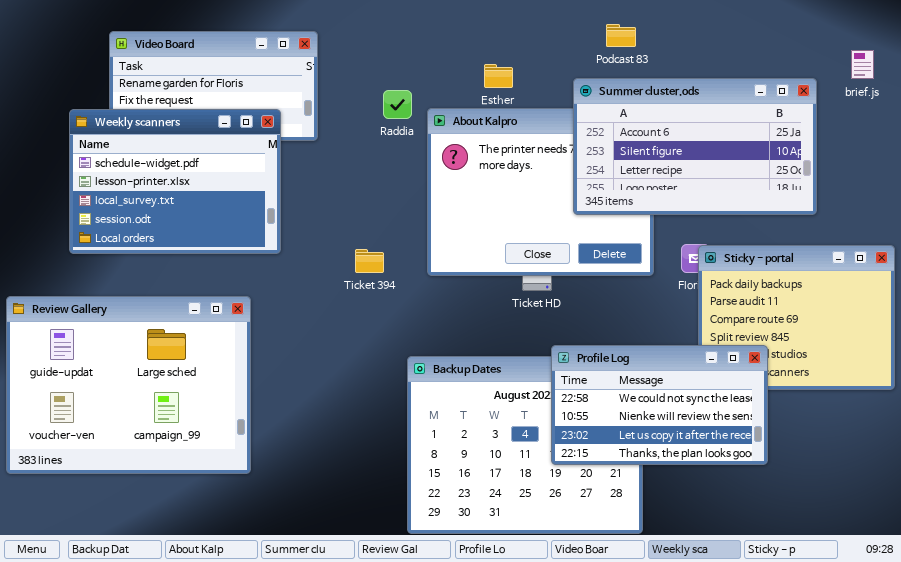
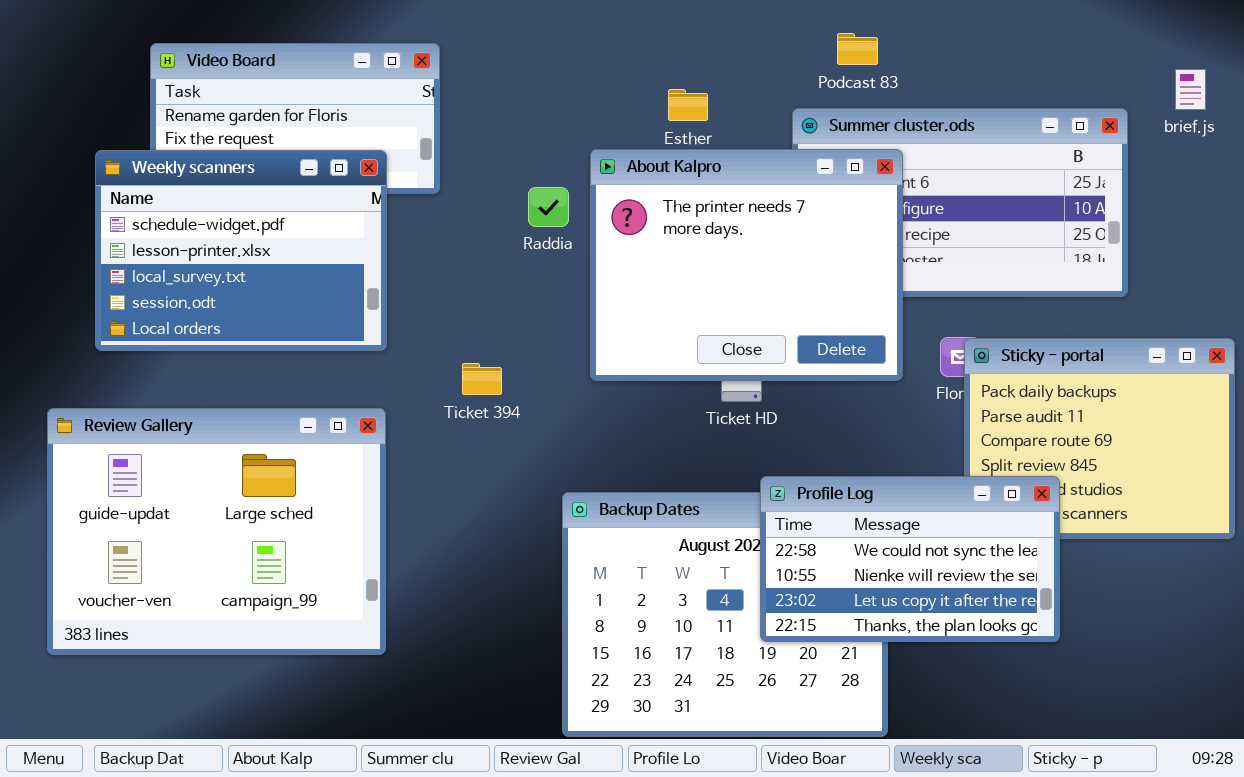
Raddia: [383,90,412,119] -> [528,187,569,227], moved
About Kalpro: [427,108,654,276] -> [590,149,903,381], raised
Ticket 394: [355,249,384,273] -> [462,363,502,395], moved
Review Gallery: [6,296,251,474] -> [47,408,386,655], moved

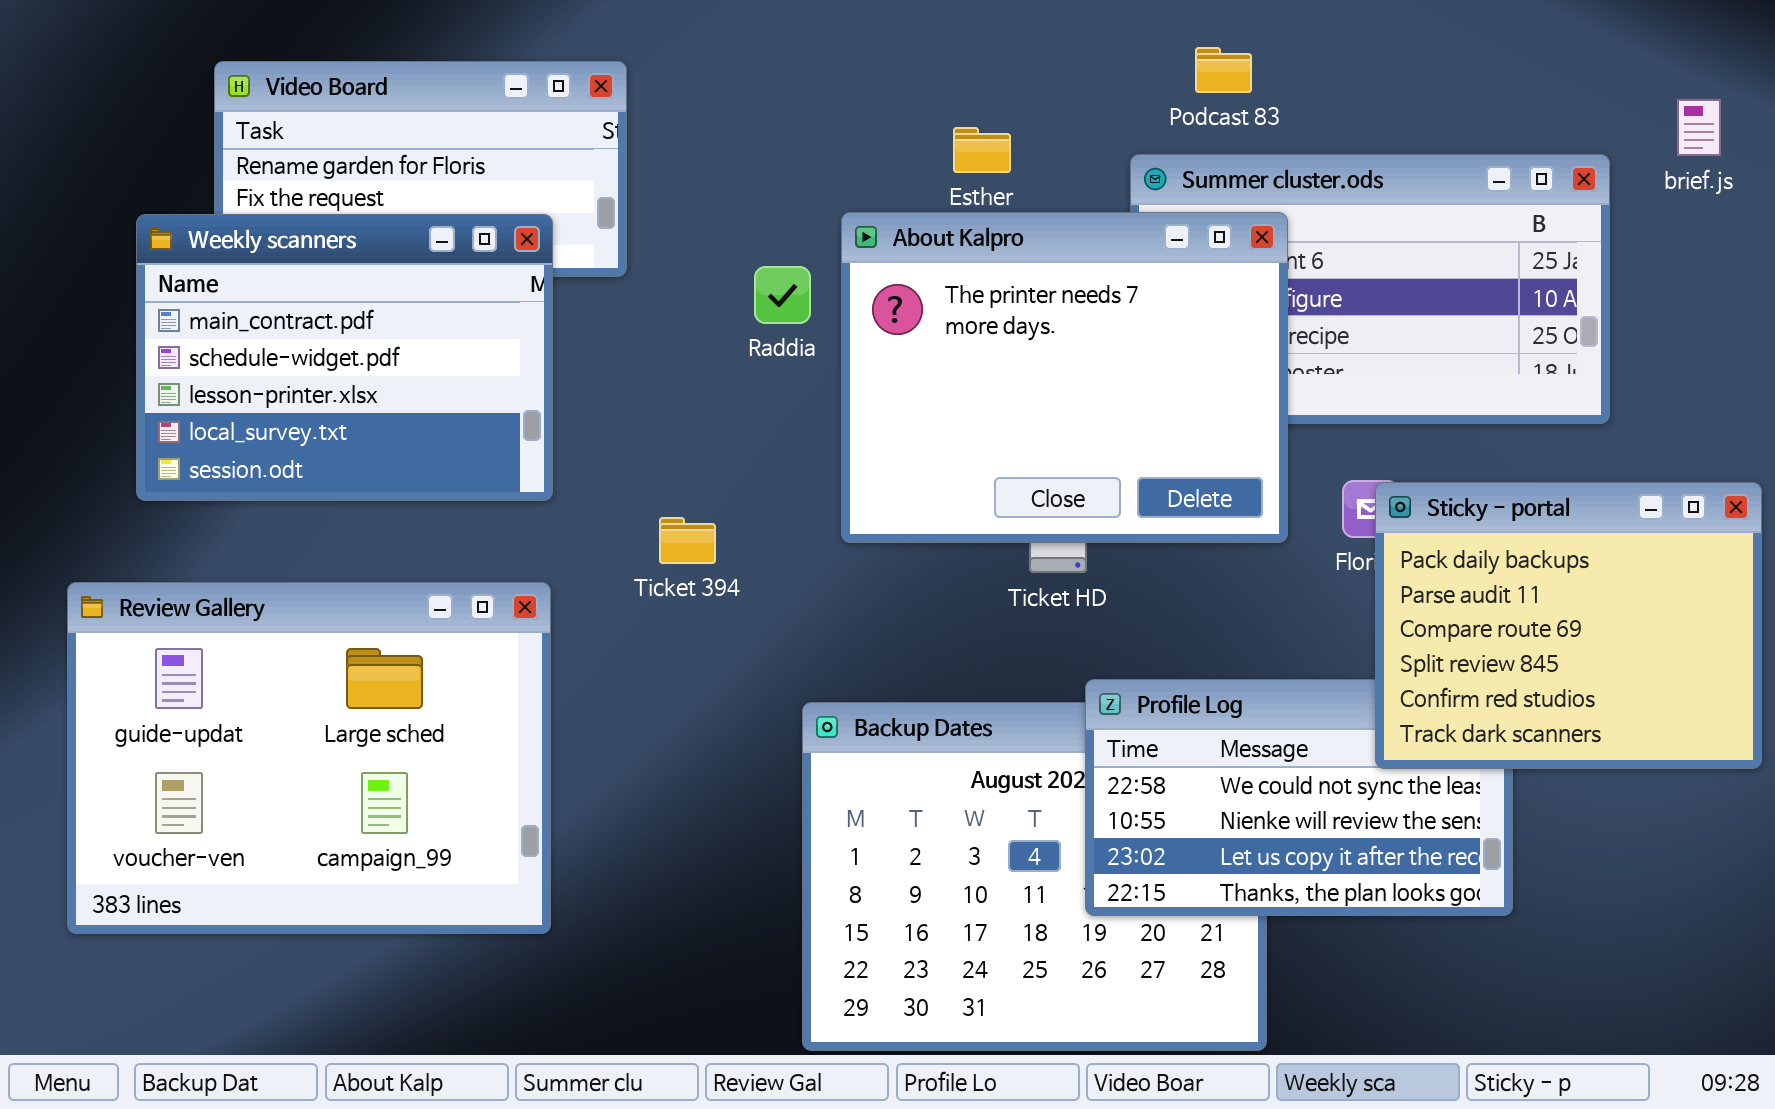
Weekly scanners: [95,150,387,351] -> [136,214,553,501], scrolled up 1 row
Sticky - portal: [964,338,1235,539] -> [1375,482,1762,769], raised

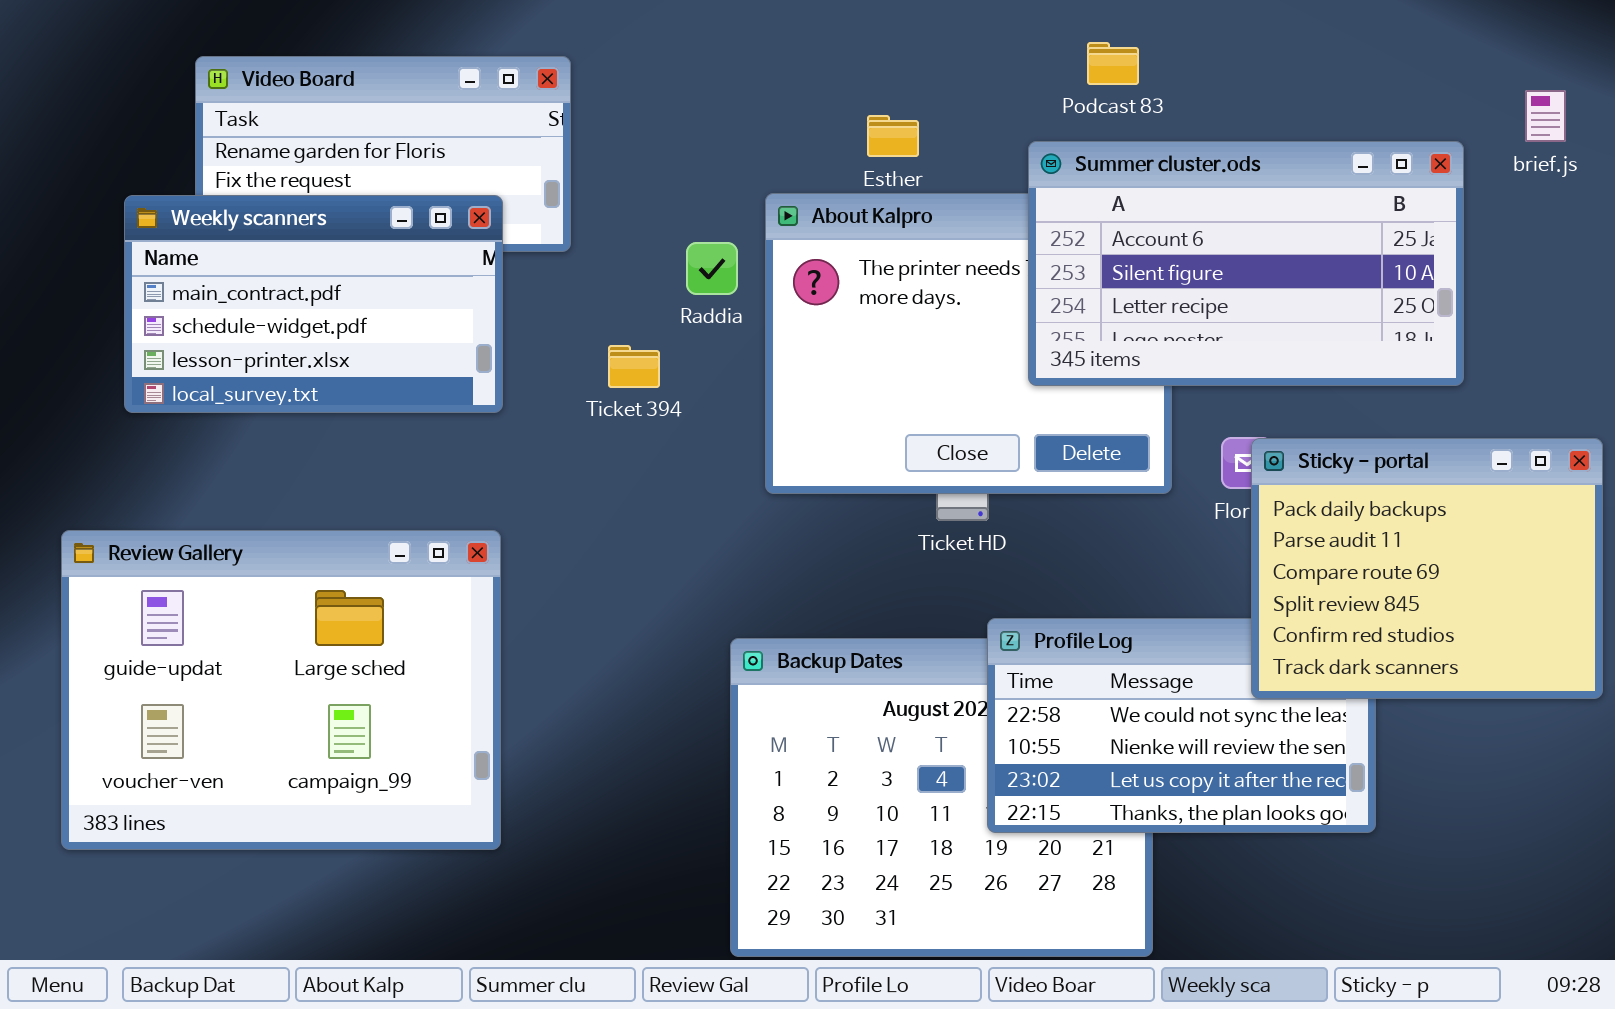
Summer cluster.ods: [1130,154,1610,424] -> [1028,141,1464,386], raised
Weekly scanners: [136,214,553,501] -> [124,195,503,413], resized
Ticket 394: [659,517,716,564] -> [608,345,660,388], moved

